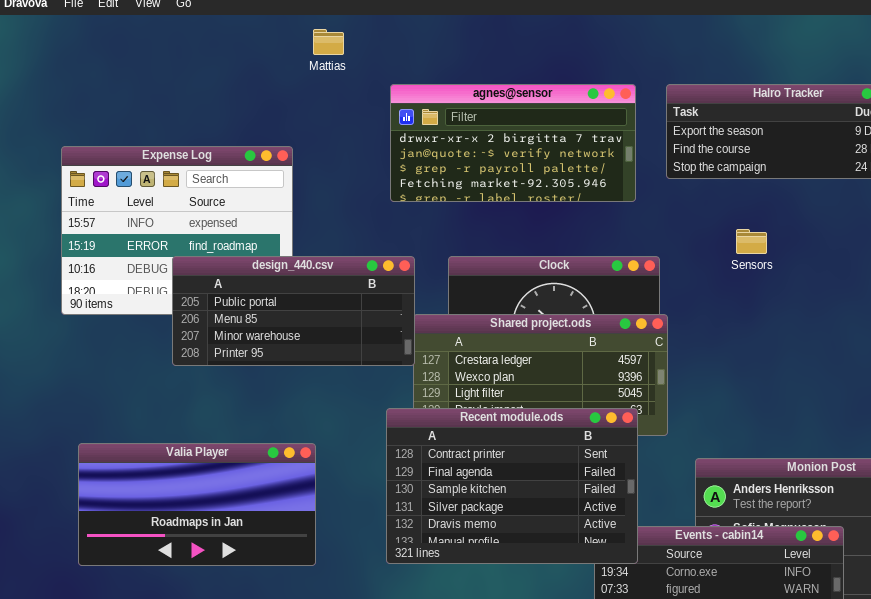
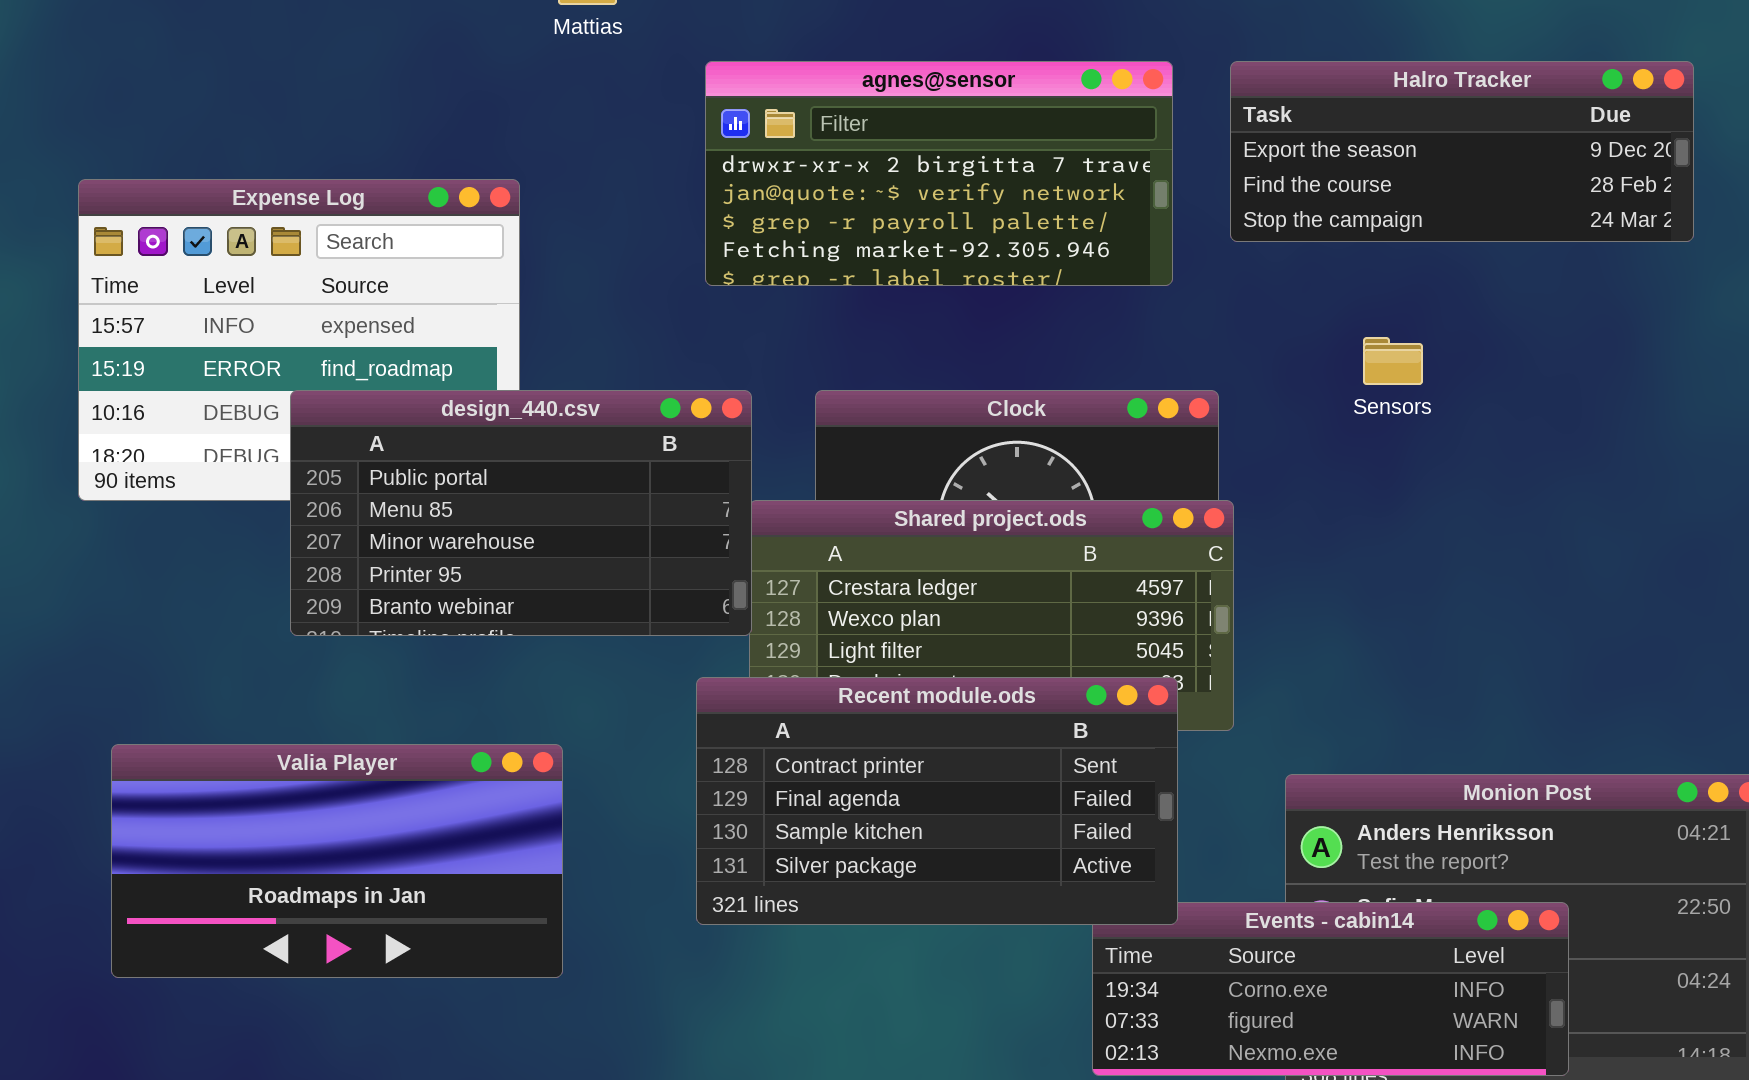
design_440.csv: [172,256,415,366] -> [290,390,752,636], resized
Recent module.ods: [386,408,638,564] -> [696,677,1178,925], resized

